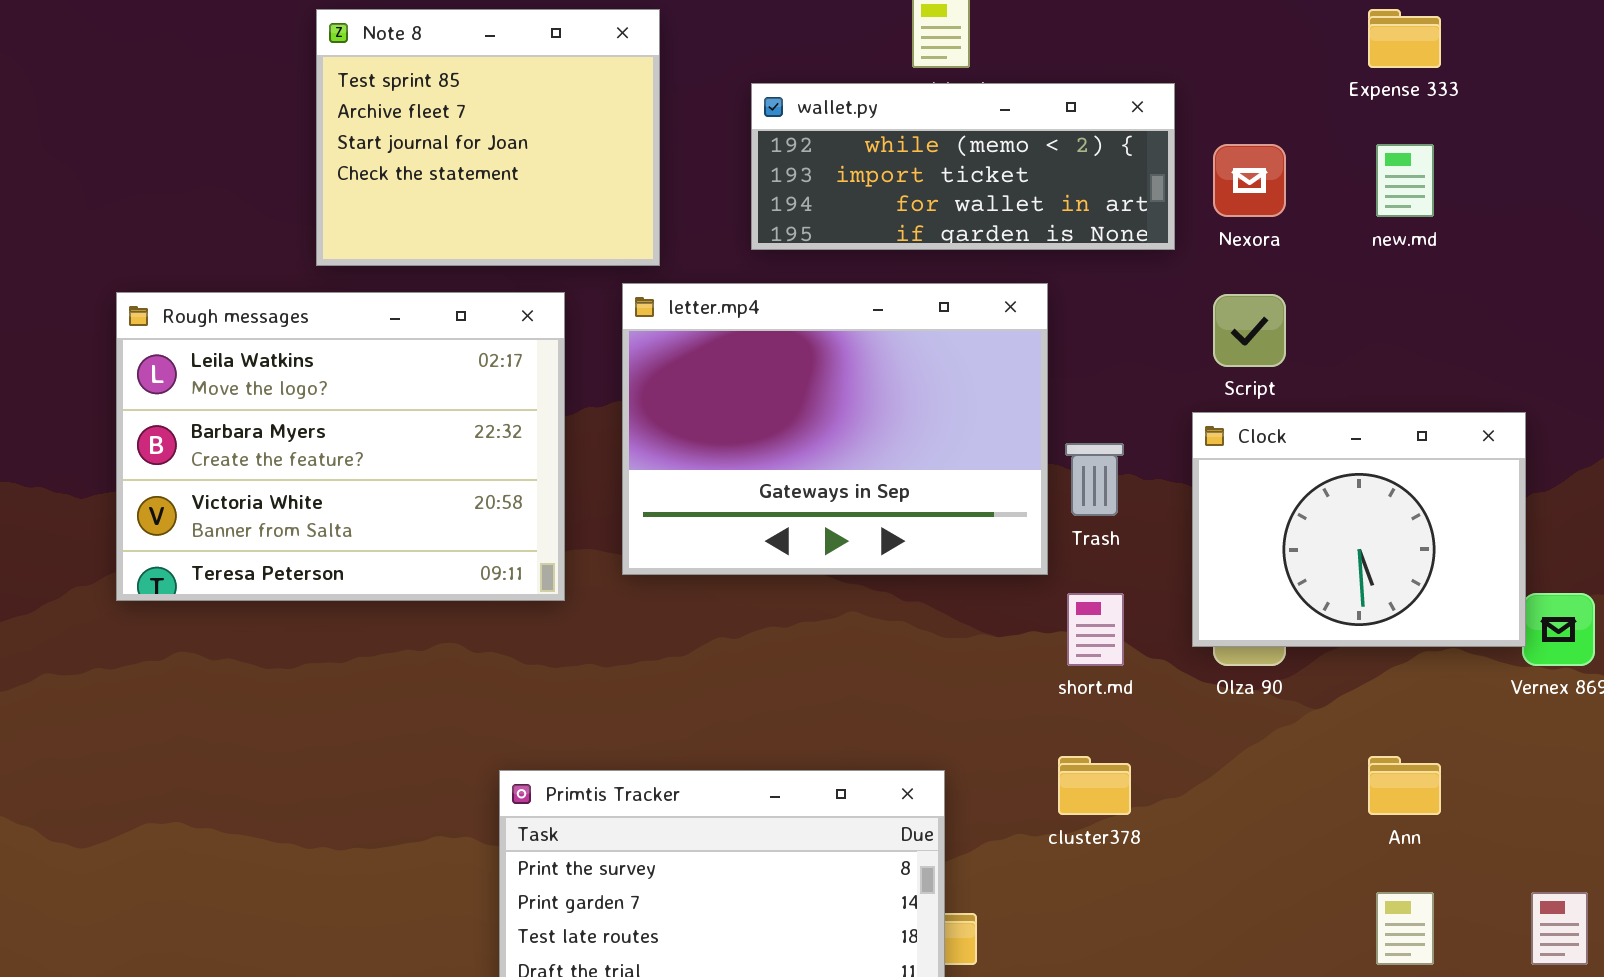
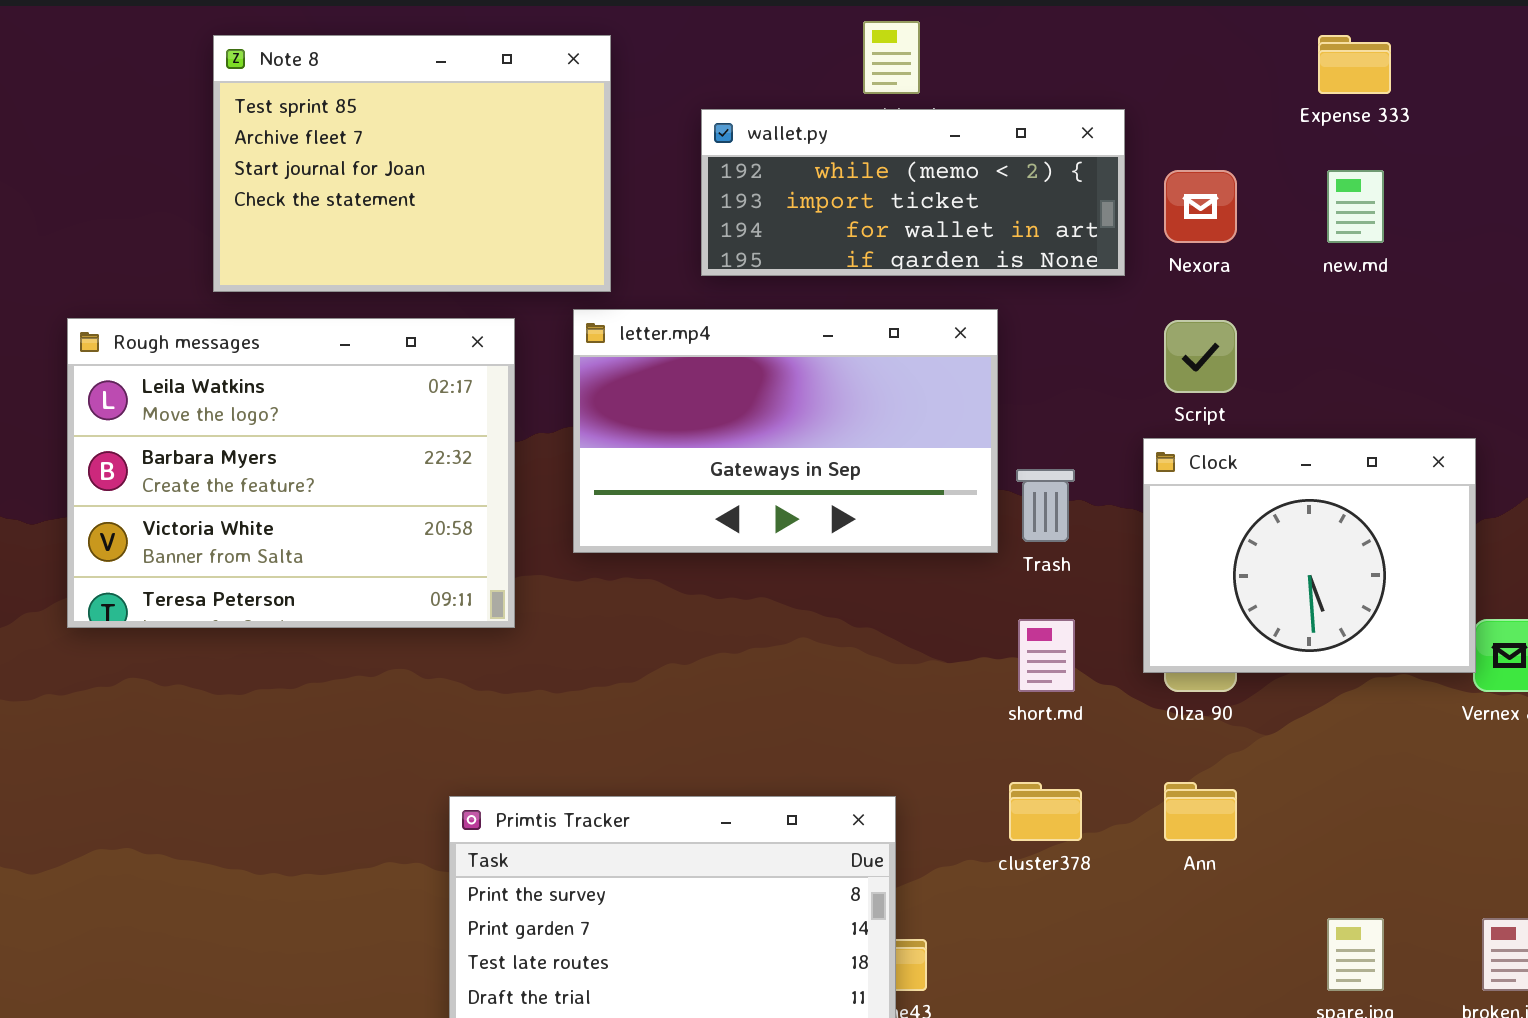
Note 8: [316,9,660,266] -> [213,35,611,292], resized
letter.mp4: [622,283,1048,575] -> [573,309,998,553], resized
Ann: [1368,756,1441,815] -> [1164,782,1237,841], moved

